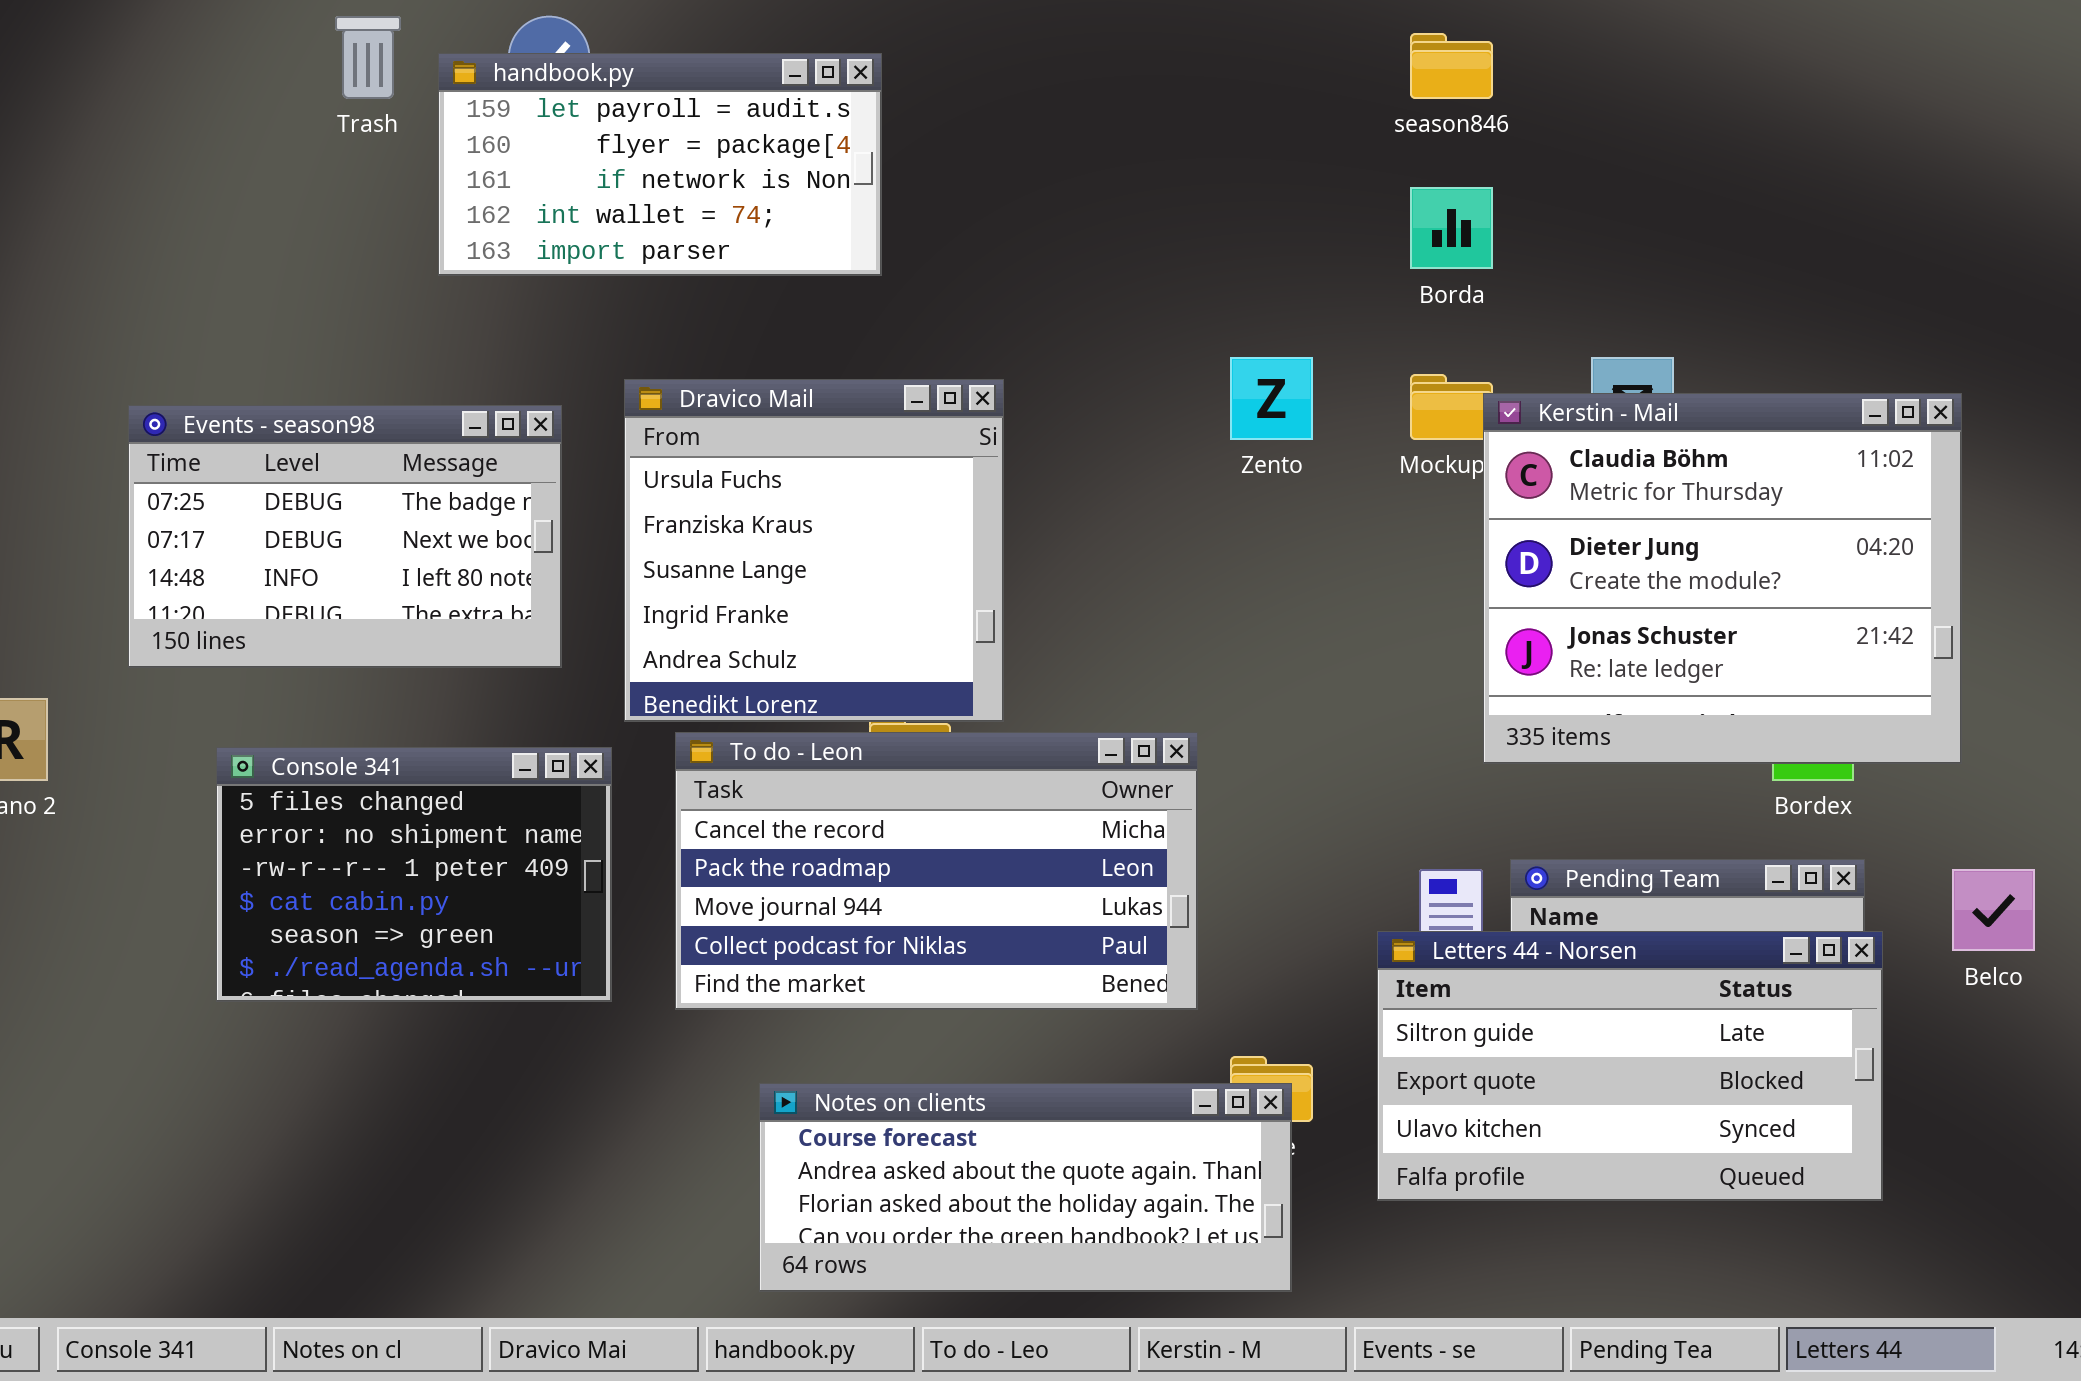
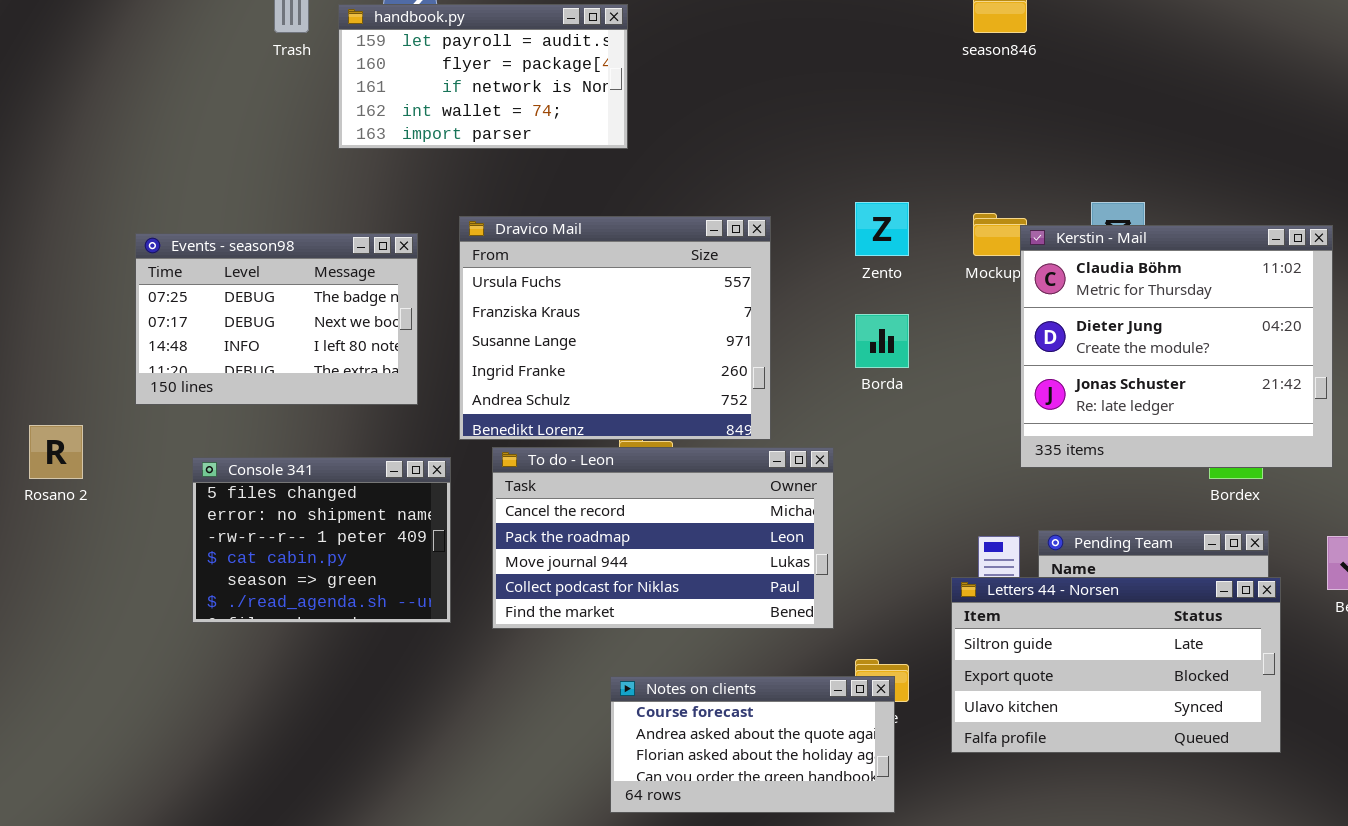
Borda: [1410,187,1493,269] -> [855,314,909,368], moved
Dravico Mail: [624,379,1004,722] -> [459,216,771,440], resized
Notes on clients: [759,1083,1292,1292] -> [610,676,895,813], resized

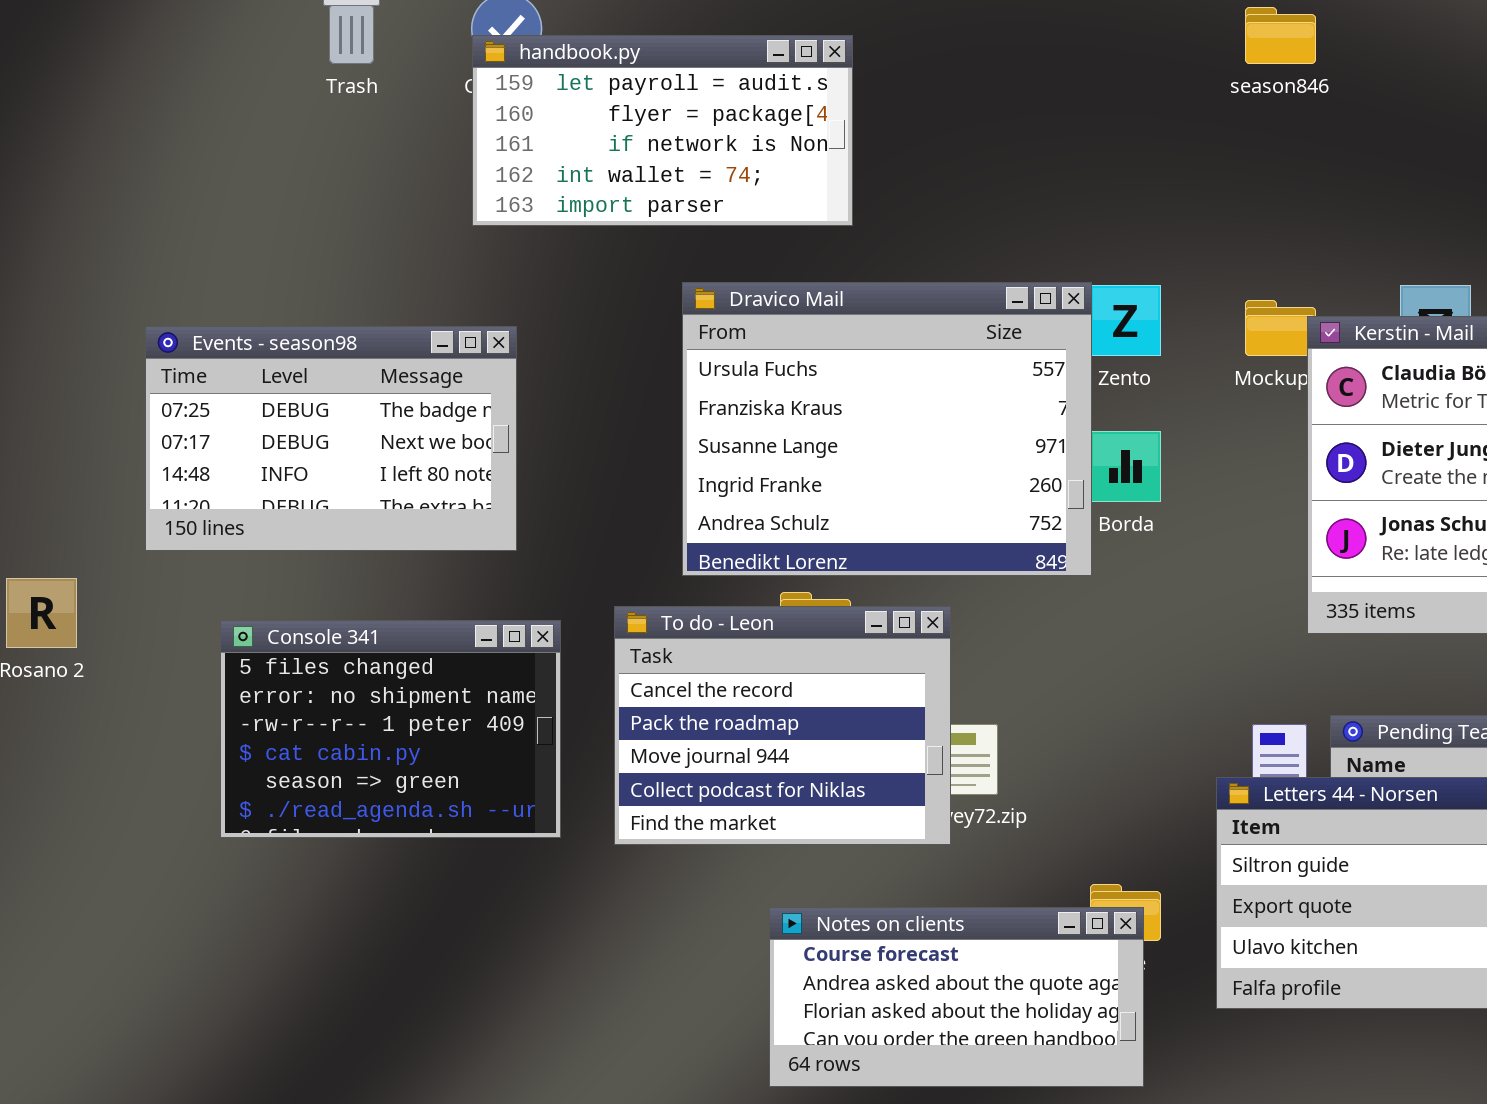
handbook.py: [338,4,628,149] -> [472,35,853,226], moved
Dravico Mail: [459,216,771,440] -> [682,282,1092,576], moved
To do - Leon: [492,447,834,629] -> [614,606,951,845], resized

